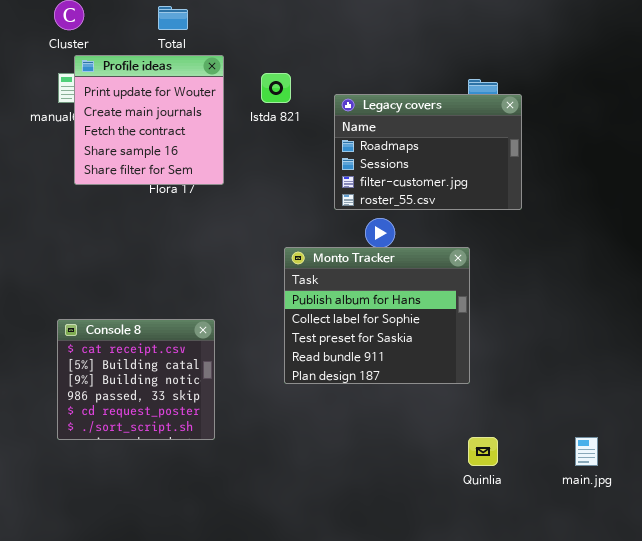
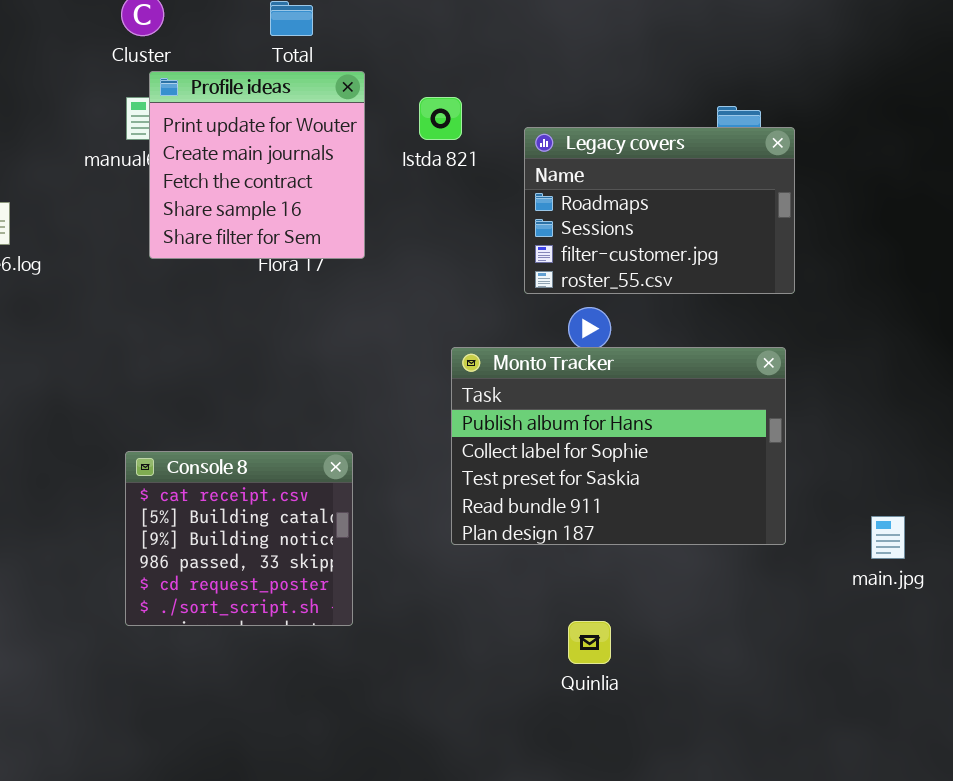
Monto Tracker: [284,247,470,384] -> [451,347,786,545], resized
Quinlia: [468,437,498,466] -> [568,621,611,664], moved
main.jpg: [575,437,598,466] -> [871,516,905,559], moved

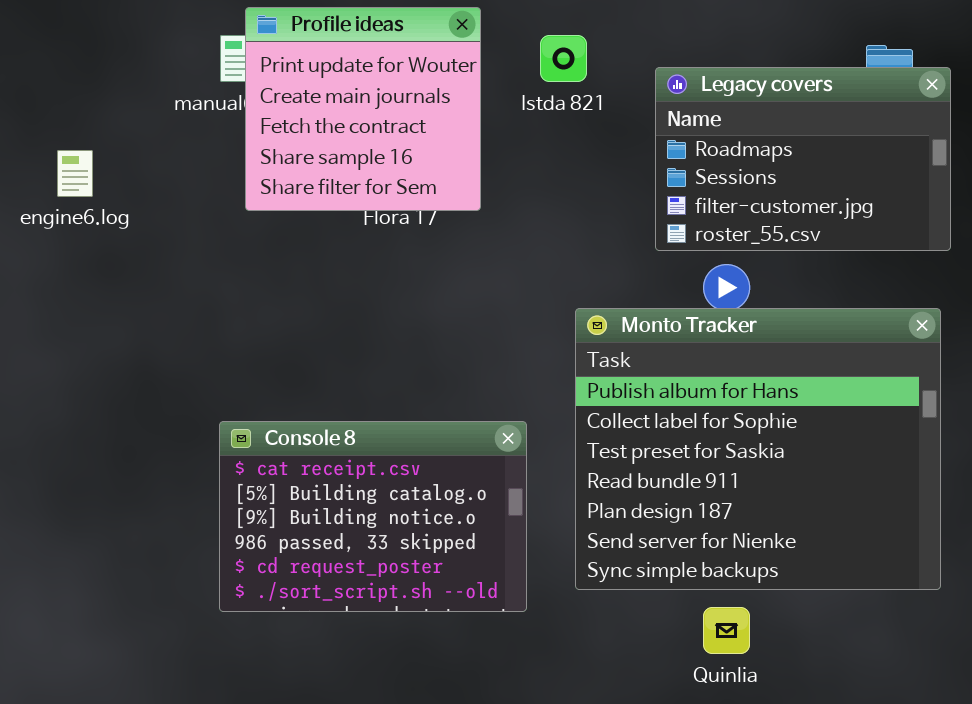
Monto Tracker: [451,347,786,545] -> [575,308,941,590], resized
Console 8: [125,451,353,626] -> [219,421,527,612], resized

